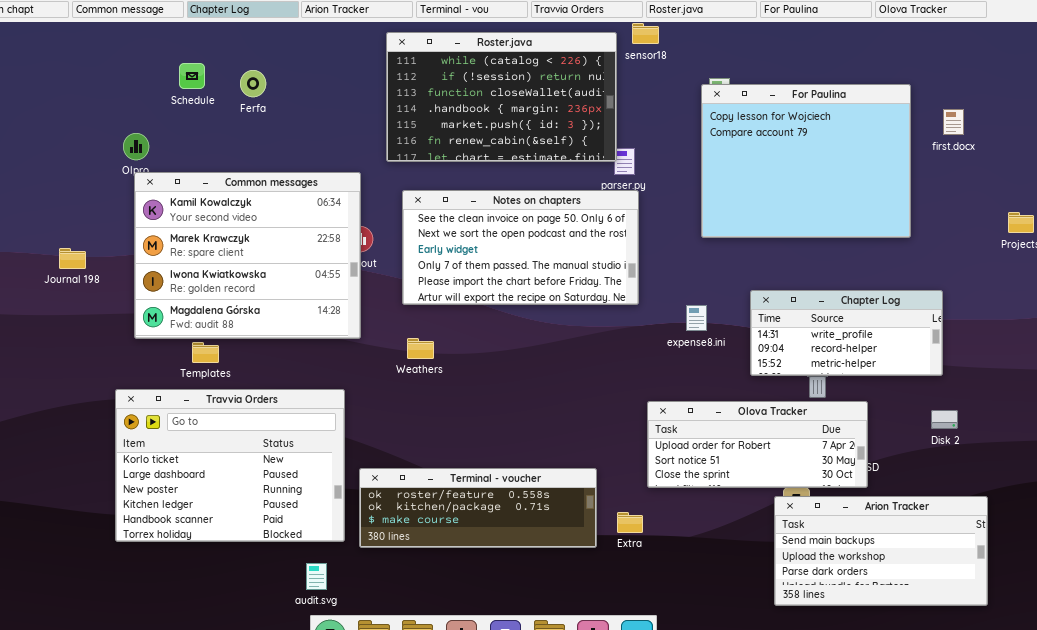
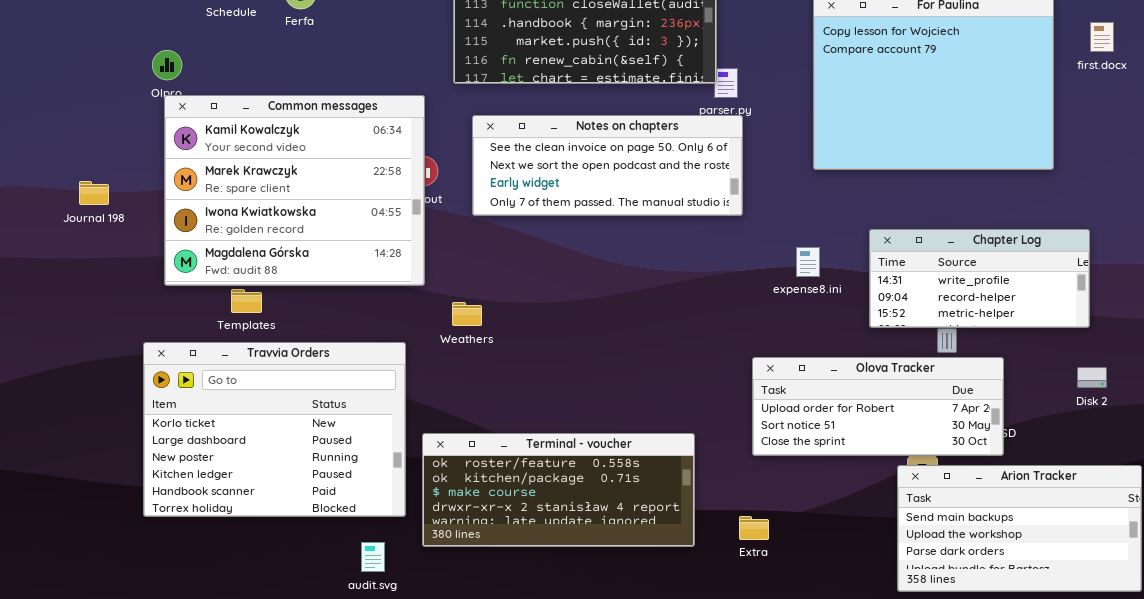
Notes on chapters: [402,190,639,305] -> [472,115,743,216], resized
Weathers: [407,338,434,359] -> [452,302,482,326], moved
Terminal - voucher: [359,468,597,548] -> [422,433,695,547], resized
Extra: [617,512,643,533] -> [739,516,769,540], moved

